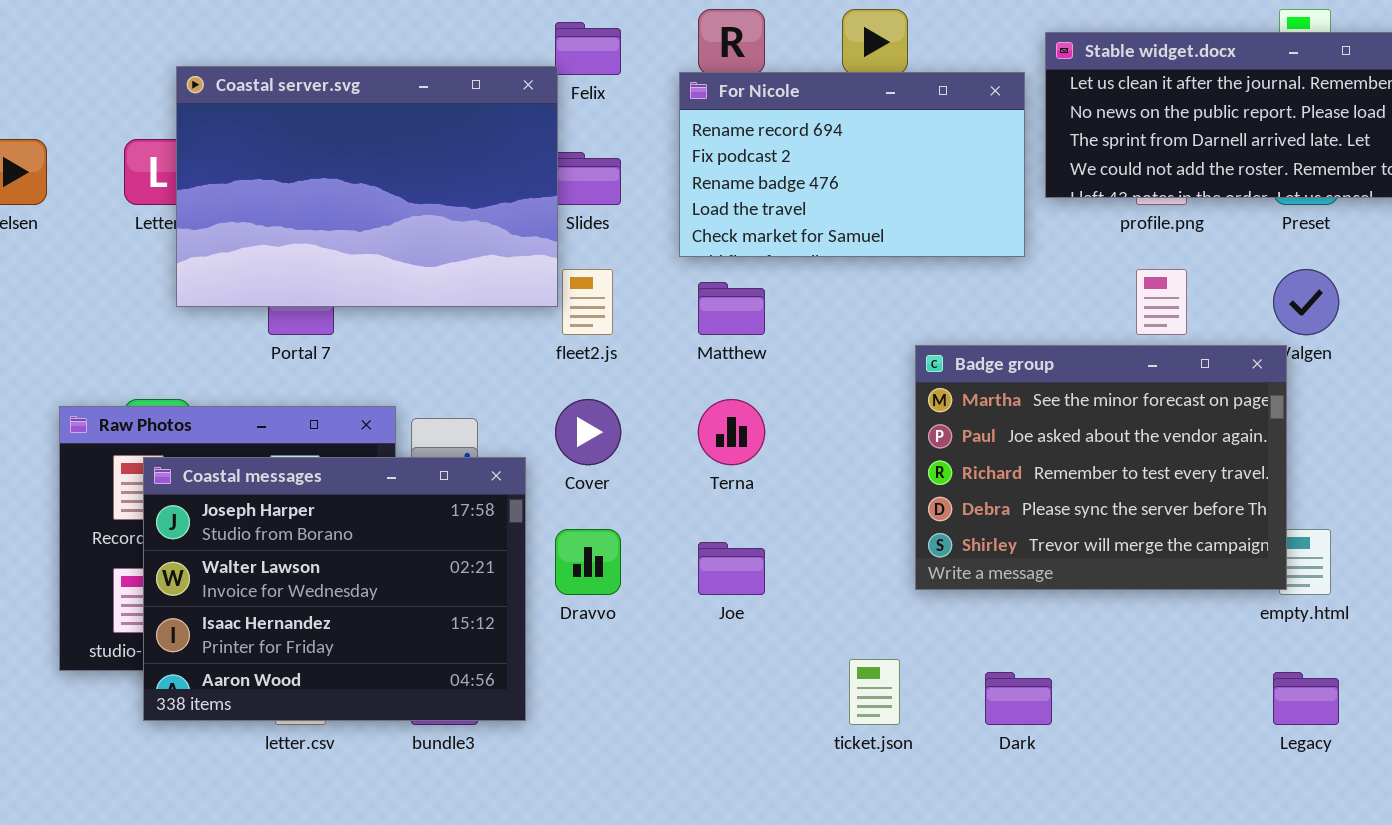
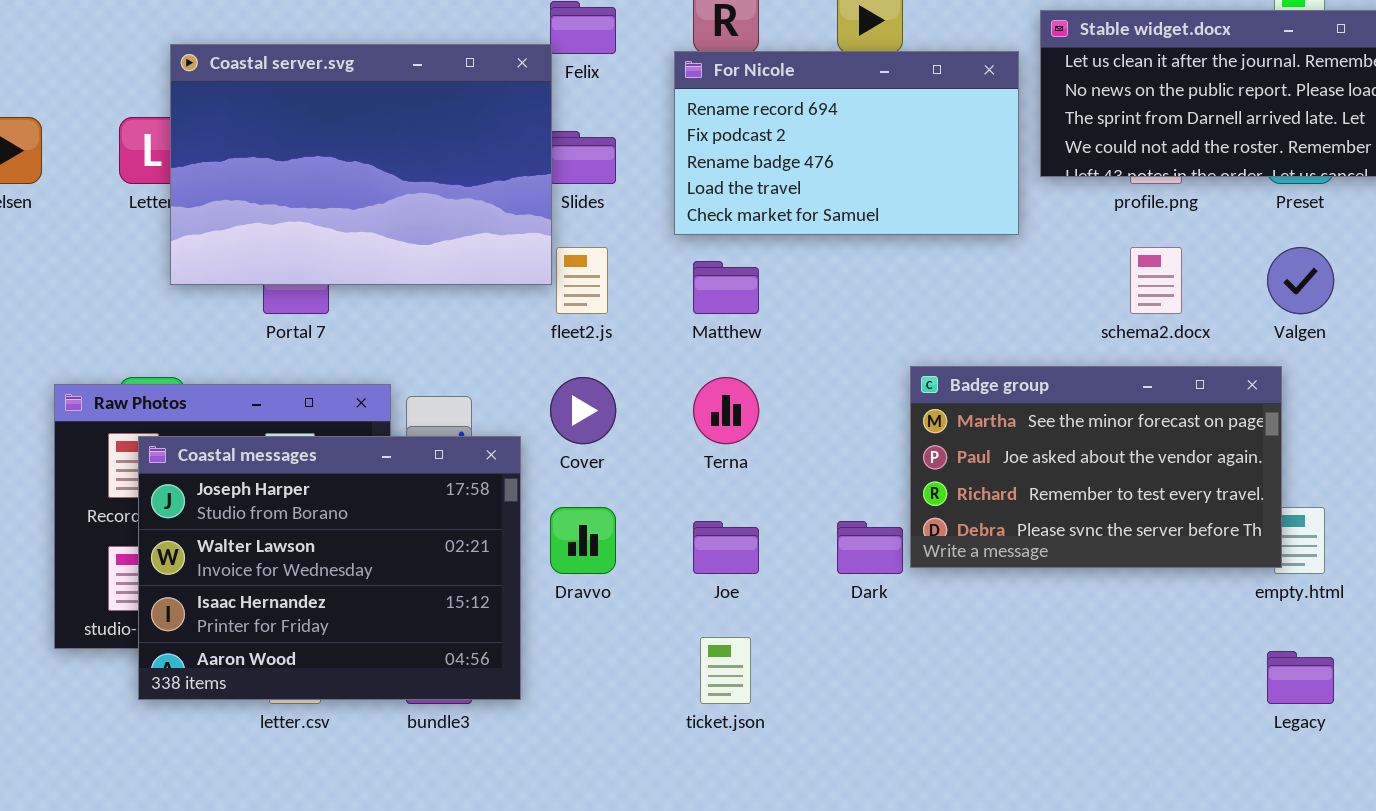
Badge group: [915,345,1287,590] -> [910,366,1282,568], resized
ticket.json: [849,659,900,725] -> [700,637,751,704], moved
Dark: [985,672,1052,725] -> [837,521,903,574], moved

